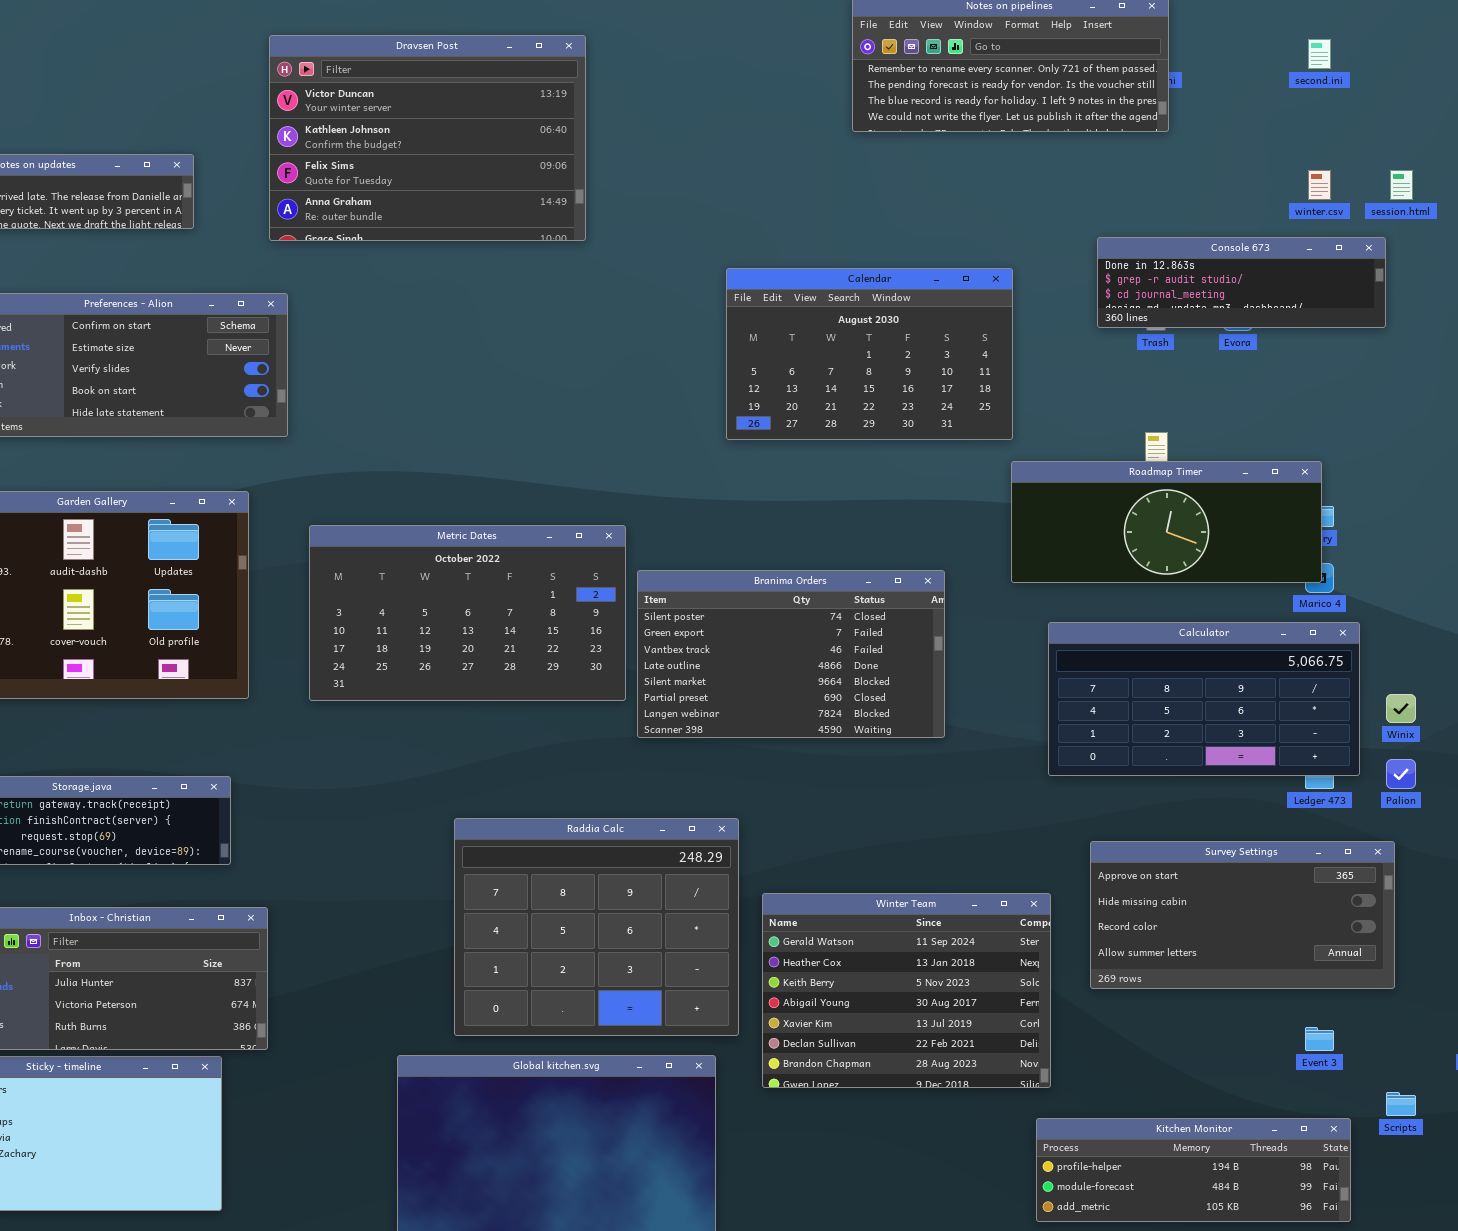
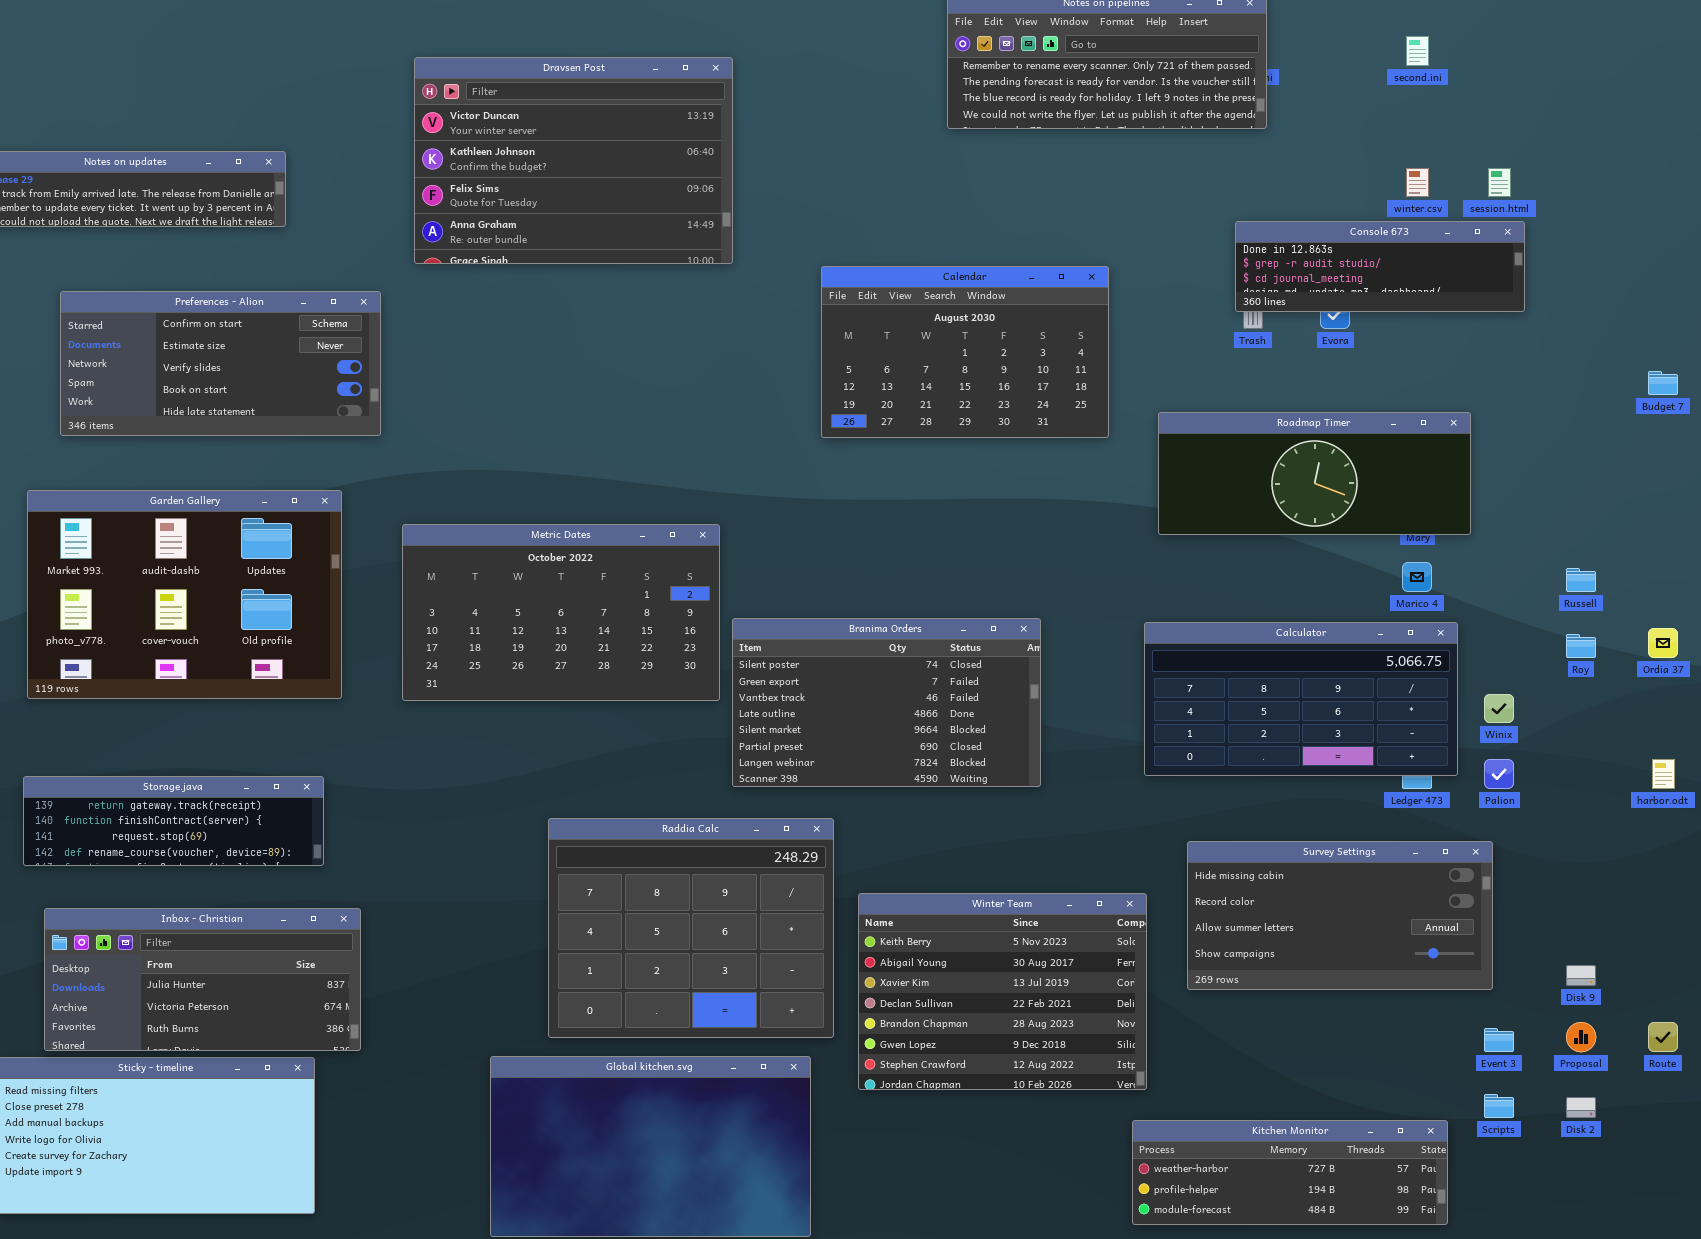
Dravsen Post: [269,35,586,241] -> [414,57,733,264], moved
Console 673: [1097,237,1386,328] -> [1235,221,1525,312], moved
Roadmap Timer: [1011,461,1322,583] -> [1158,412,1471,535], moved
Branima Orders: [637,570,945,738] -> [732,618,1041,787], moved
Survey Settings: [1090,841,1395,989] -> [1187,841,1493,990], scrolled down 1 row
Winter Team: [762,893,1051,1088] -> [858,893,1147,1090], scrolled down 2 rows
Event 3: [1305,1027,1334,1051] -> [1484,1028,1514,1052], moved
Kitchen Monitor: [1036,1118,1351,1222] -> [1132,1120,1448,1225], scrolled up 1 row

